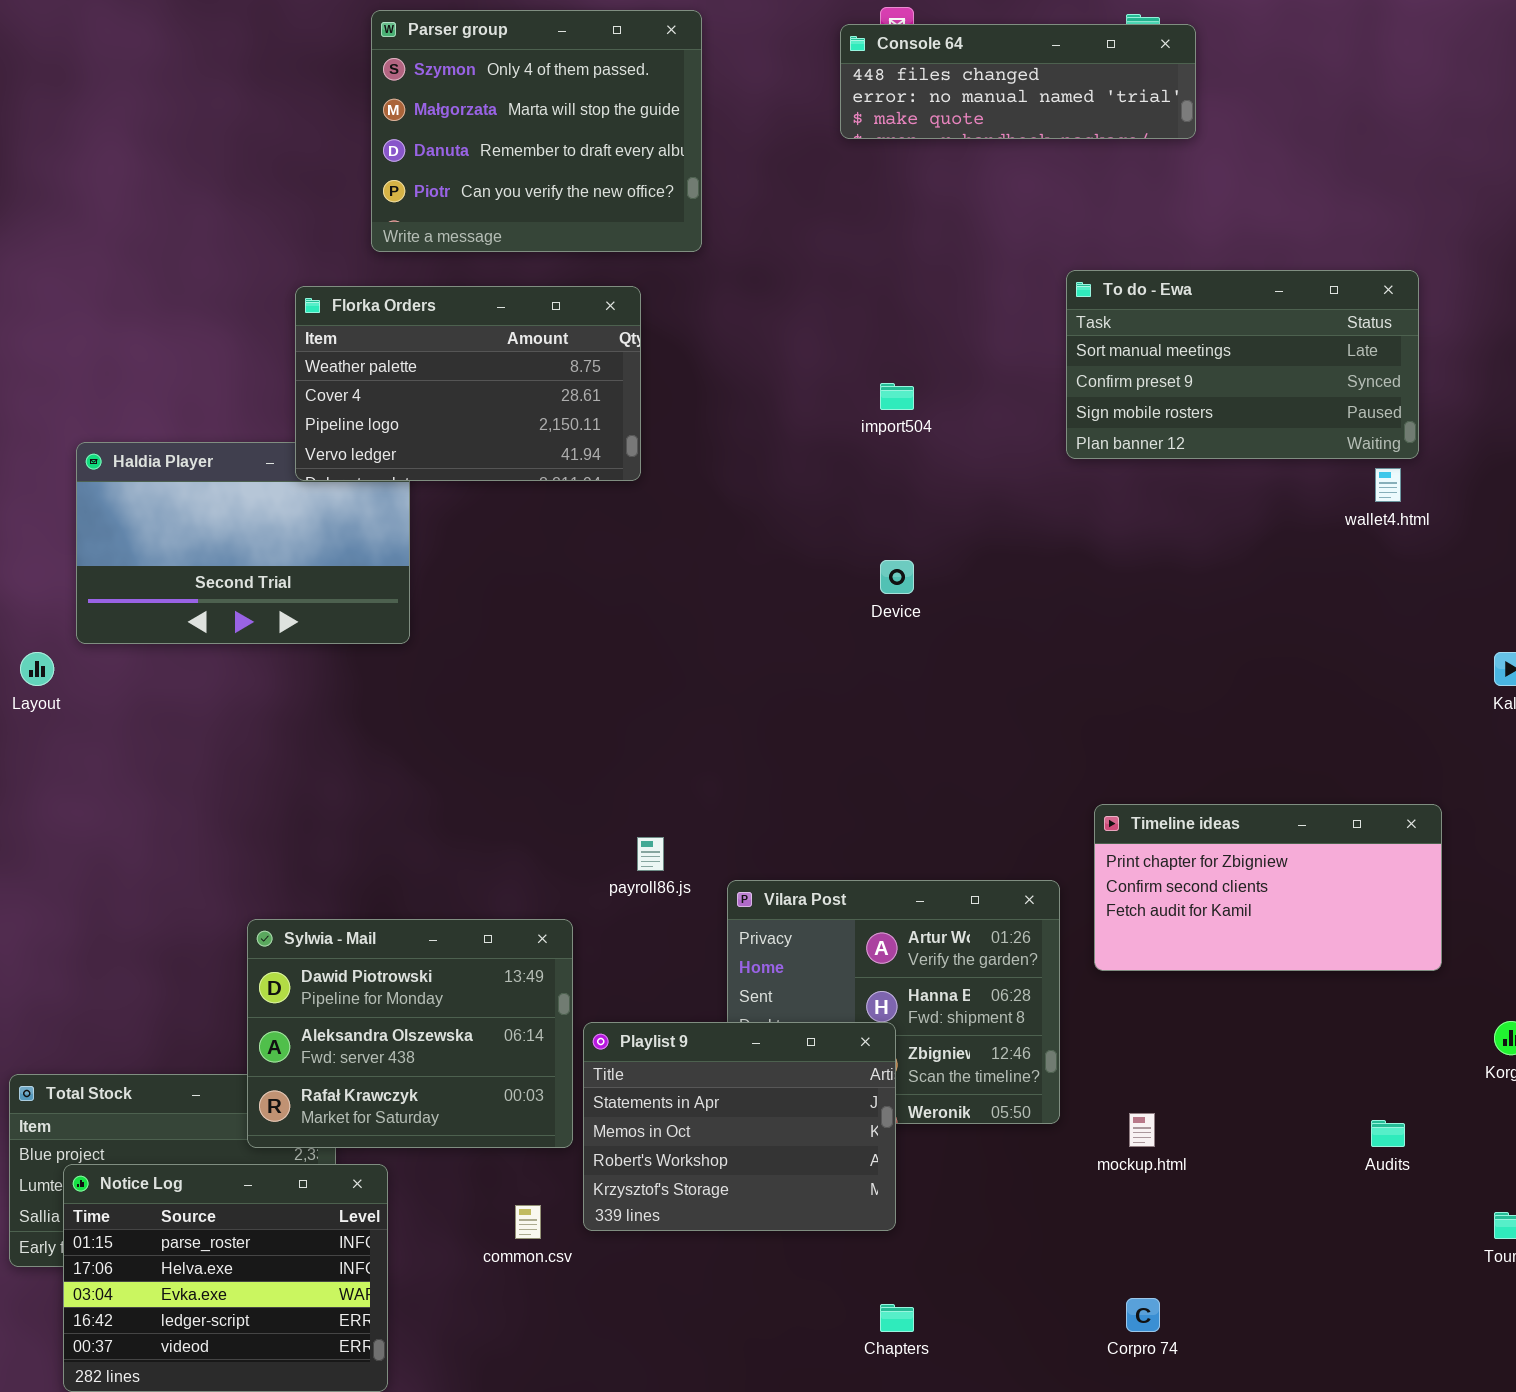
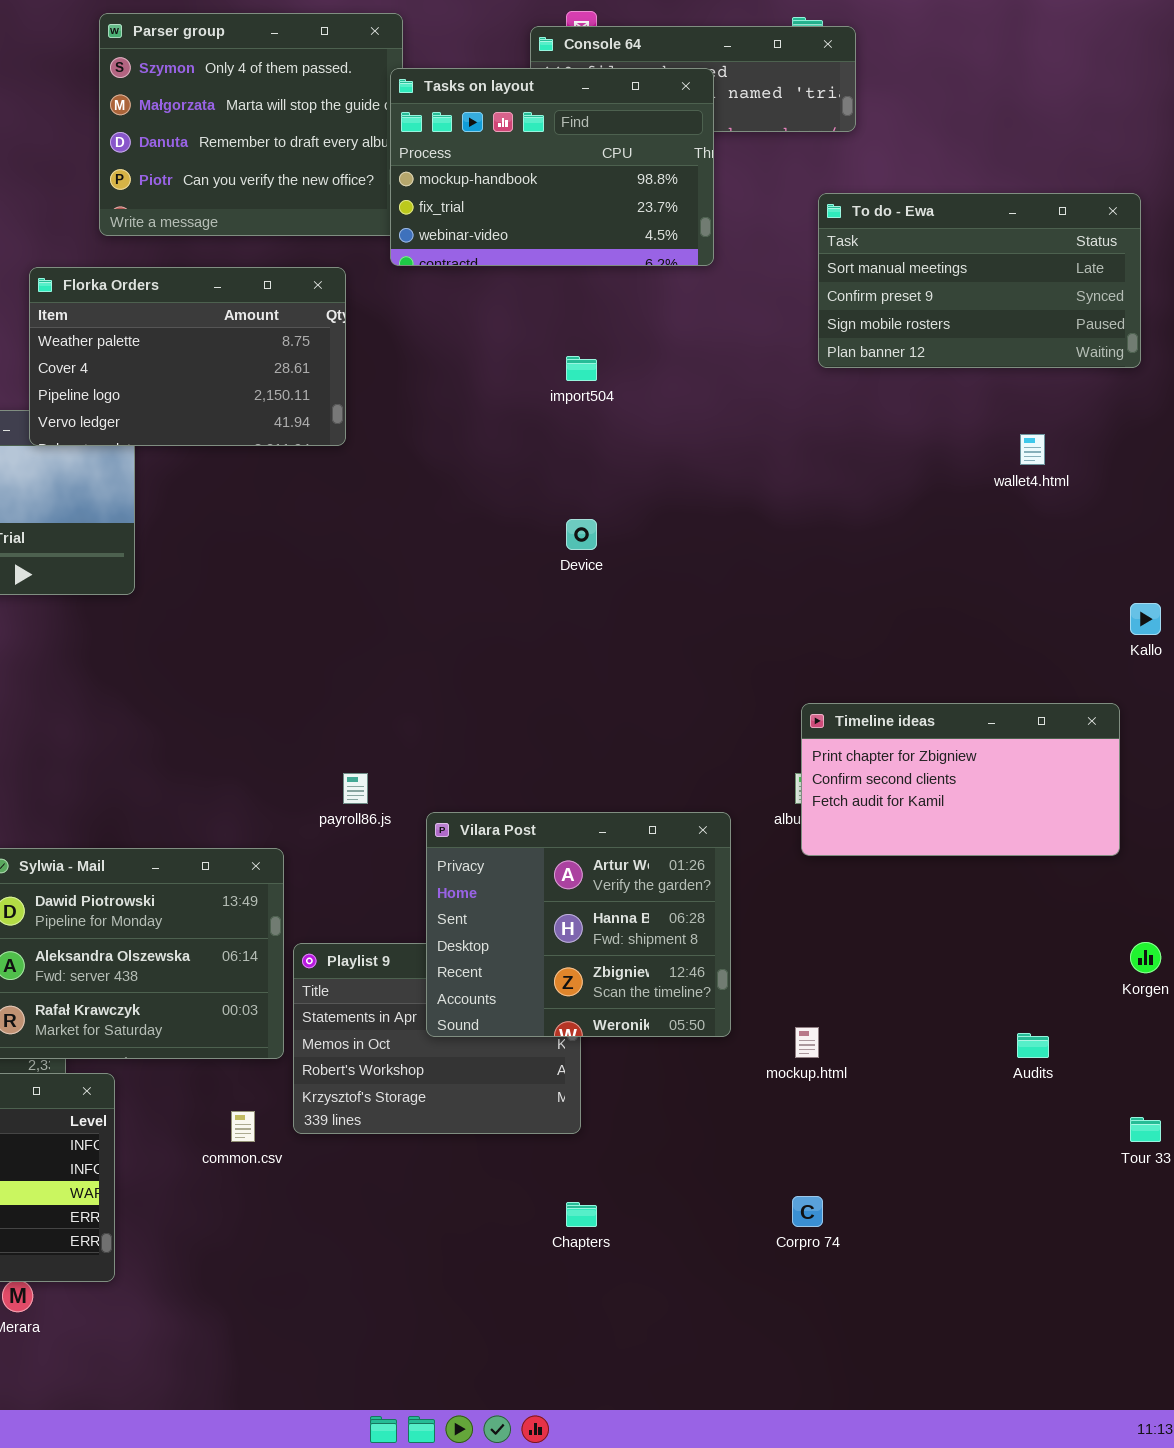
Tasks on layout: none -> [390,68,714,266], opened
To do - Ewa: [1066,270,1419,459] -> [818,193,1141,368], moved
Timeline ideas: [1094,804,1442,971] -> [801,703,1120,856], moved
Vilara Post: [727,880,1060,1124] -> [426,812,731,1037], raised

